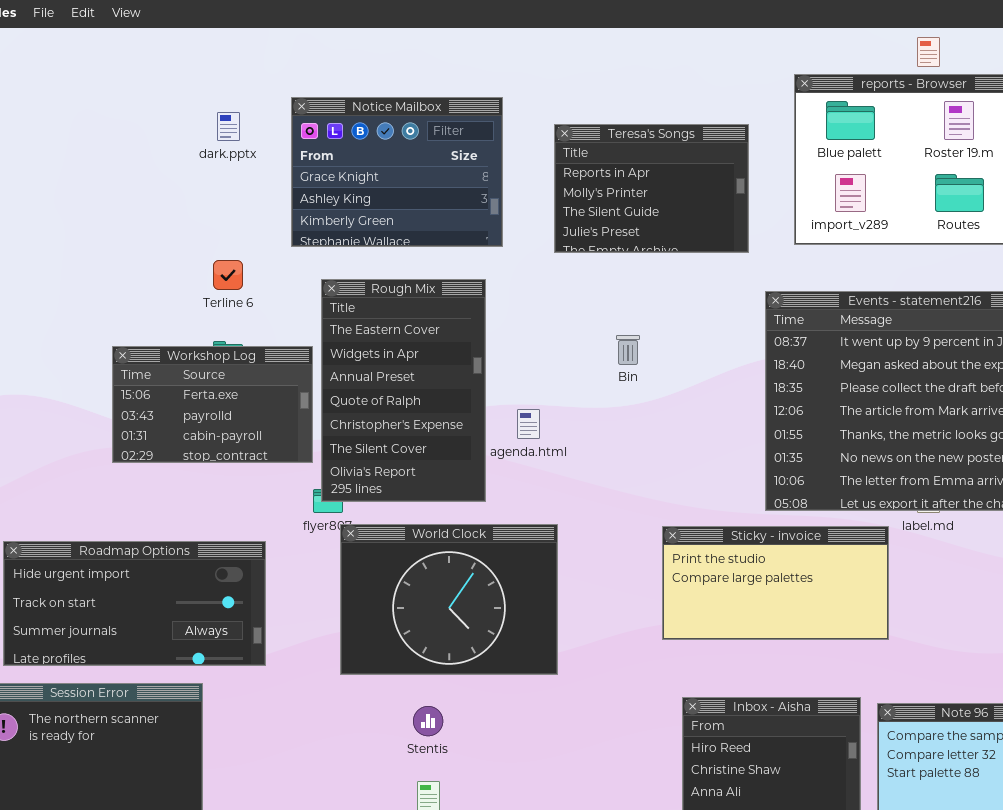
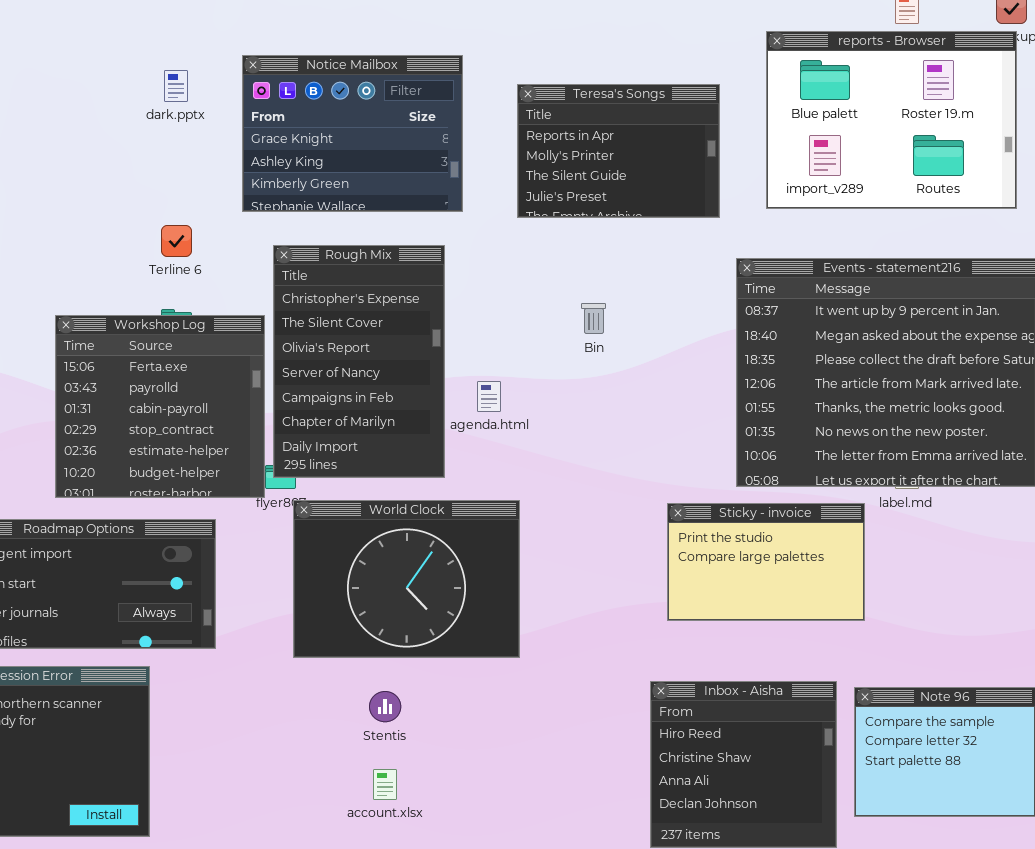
Rough Mix: [321,279,486,502] -> [273,245,445,478], scrolled down 4 rows
Workshop Log: [112,346,313,463] -> [55,315,265,498], resized
Sticky - invoice: [662,526,889,640] -> [667,503,865,621], resized

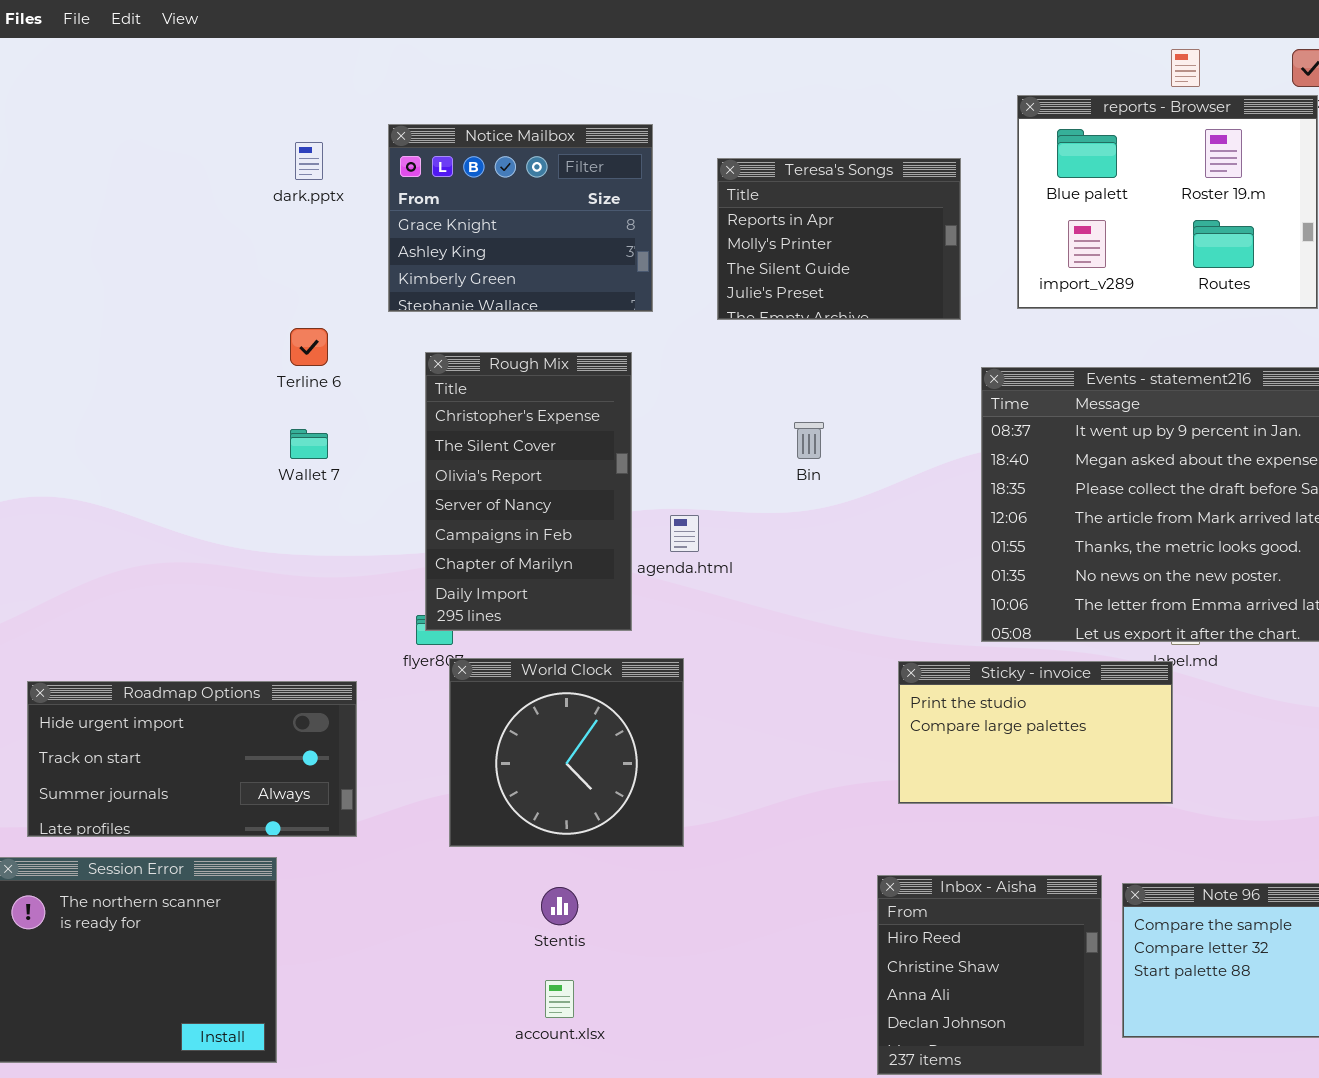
Workshop Log: [55,315,265,498] -> none, closed
World Clock: [293,500,520,658] -> [449,658,684,847], resized
Sticky - invoice: [667,503,865,621] -> [898,661,1173,804], resized

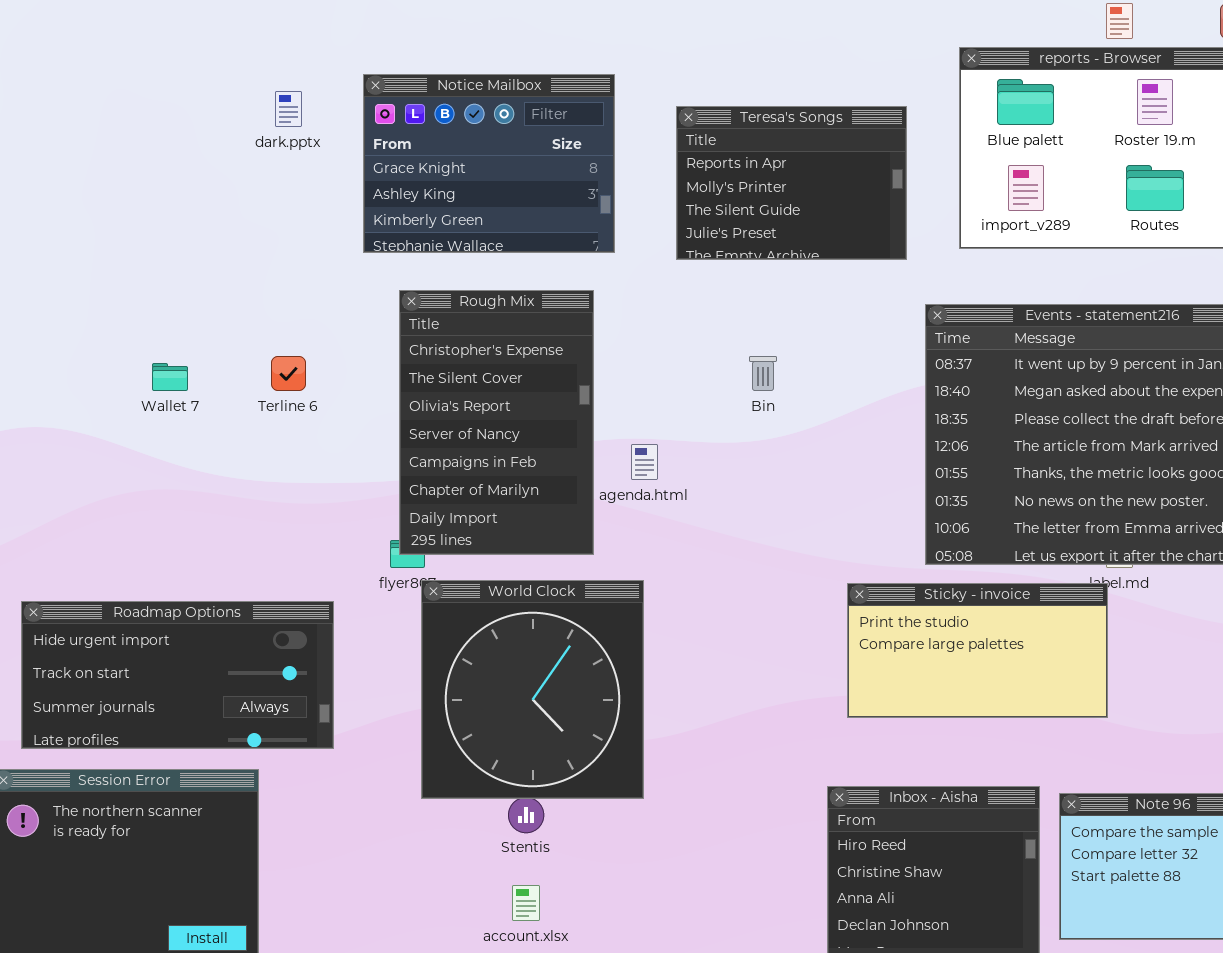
Terline 6: [290,328,328,366] -> [271,356,306,391], moved
Wallet 7: [290,429,328,459] -> [152,363,188,391], moved
World Clock: [449,658,684,847] -> [421,580,644,799], resized

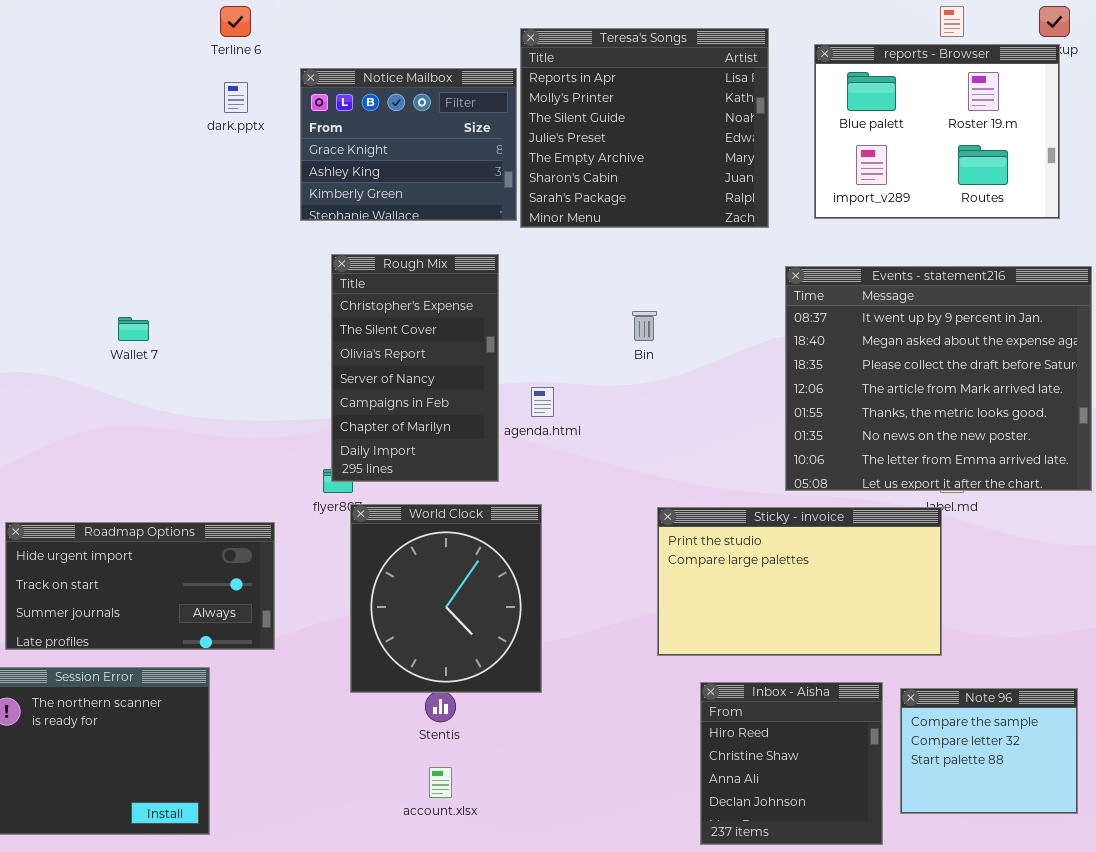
Teresa's Songs: [676,106,907,260] -> [520,28,769,228], resized
Terline 6: [271,356,306,391] -> [220,6,251,37], moved
Sticky - invoice: [847,583,1108,718] -> [657,507,942,656], resized

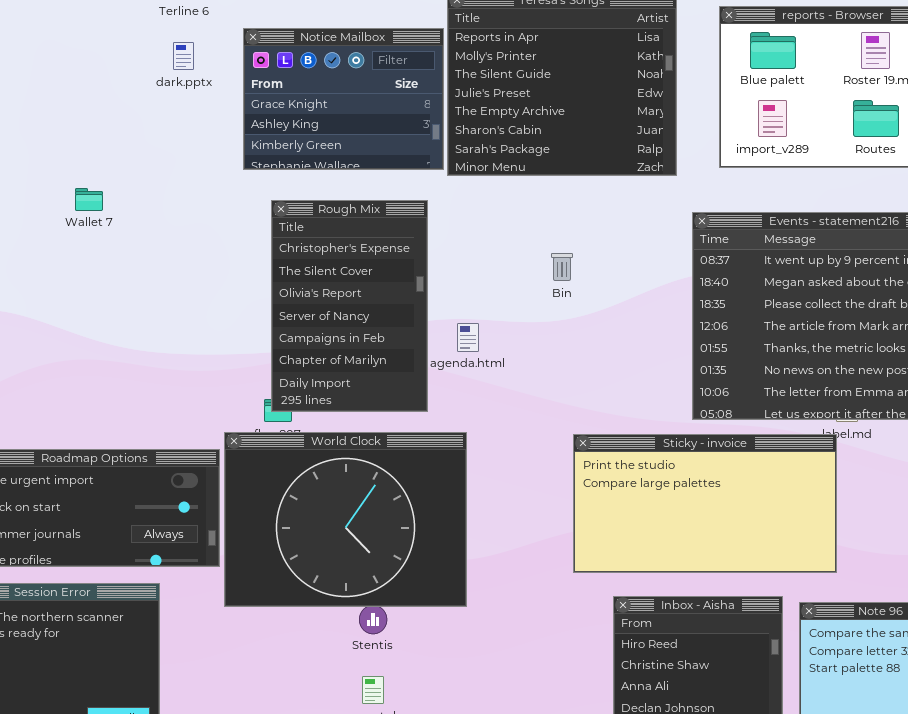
Wallet 7: [118,317,149,341] -> [75,188,103,211], moved
World Clock: [350,504,542,693] -> [224,432,467,607], resized

